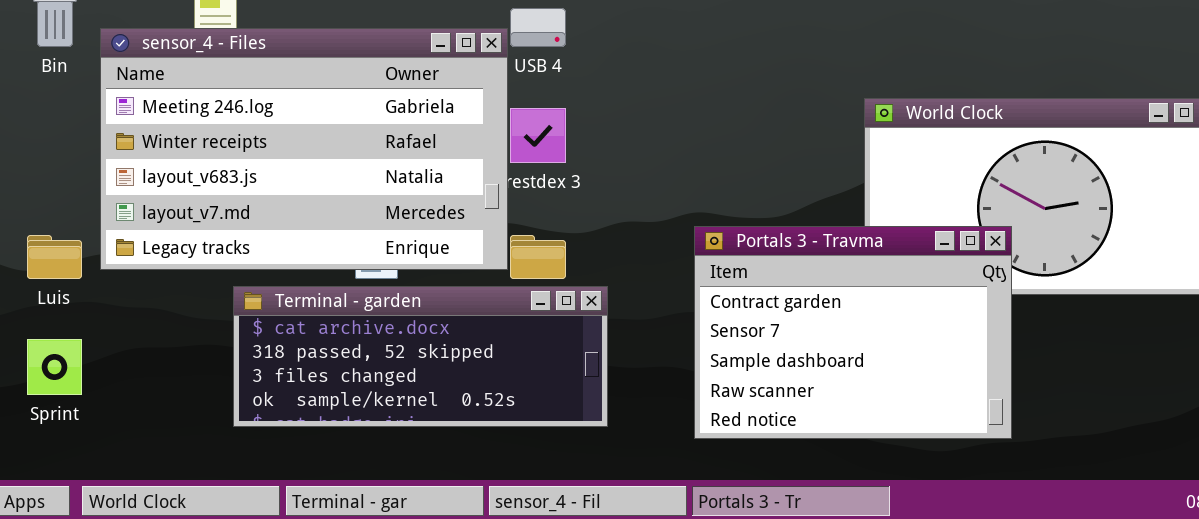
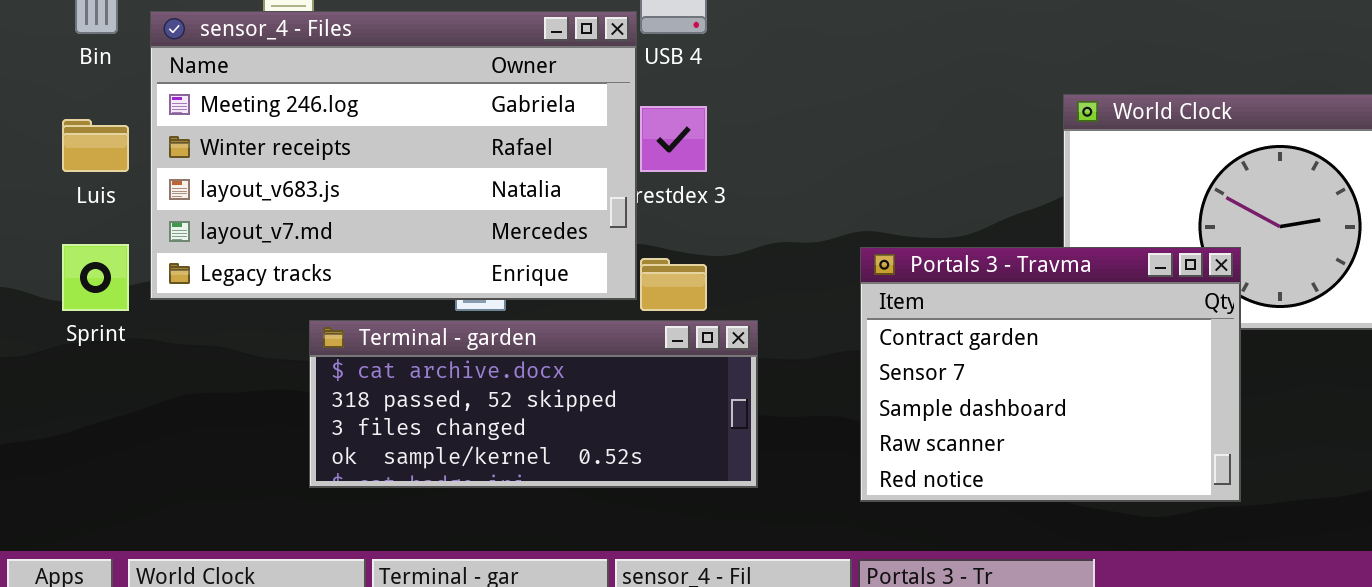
Luis: [27,235,82,279] -> [62,119,129,172], moved
Sprint: [27,339,82,395] -> [62,244,129,311], moved

